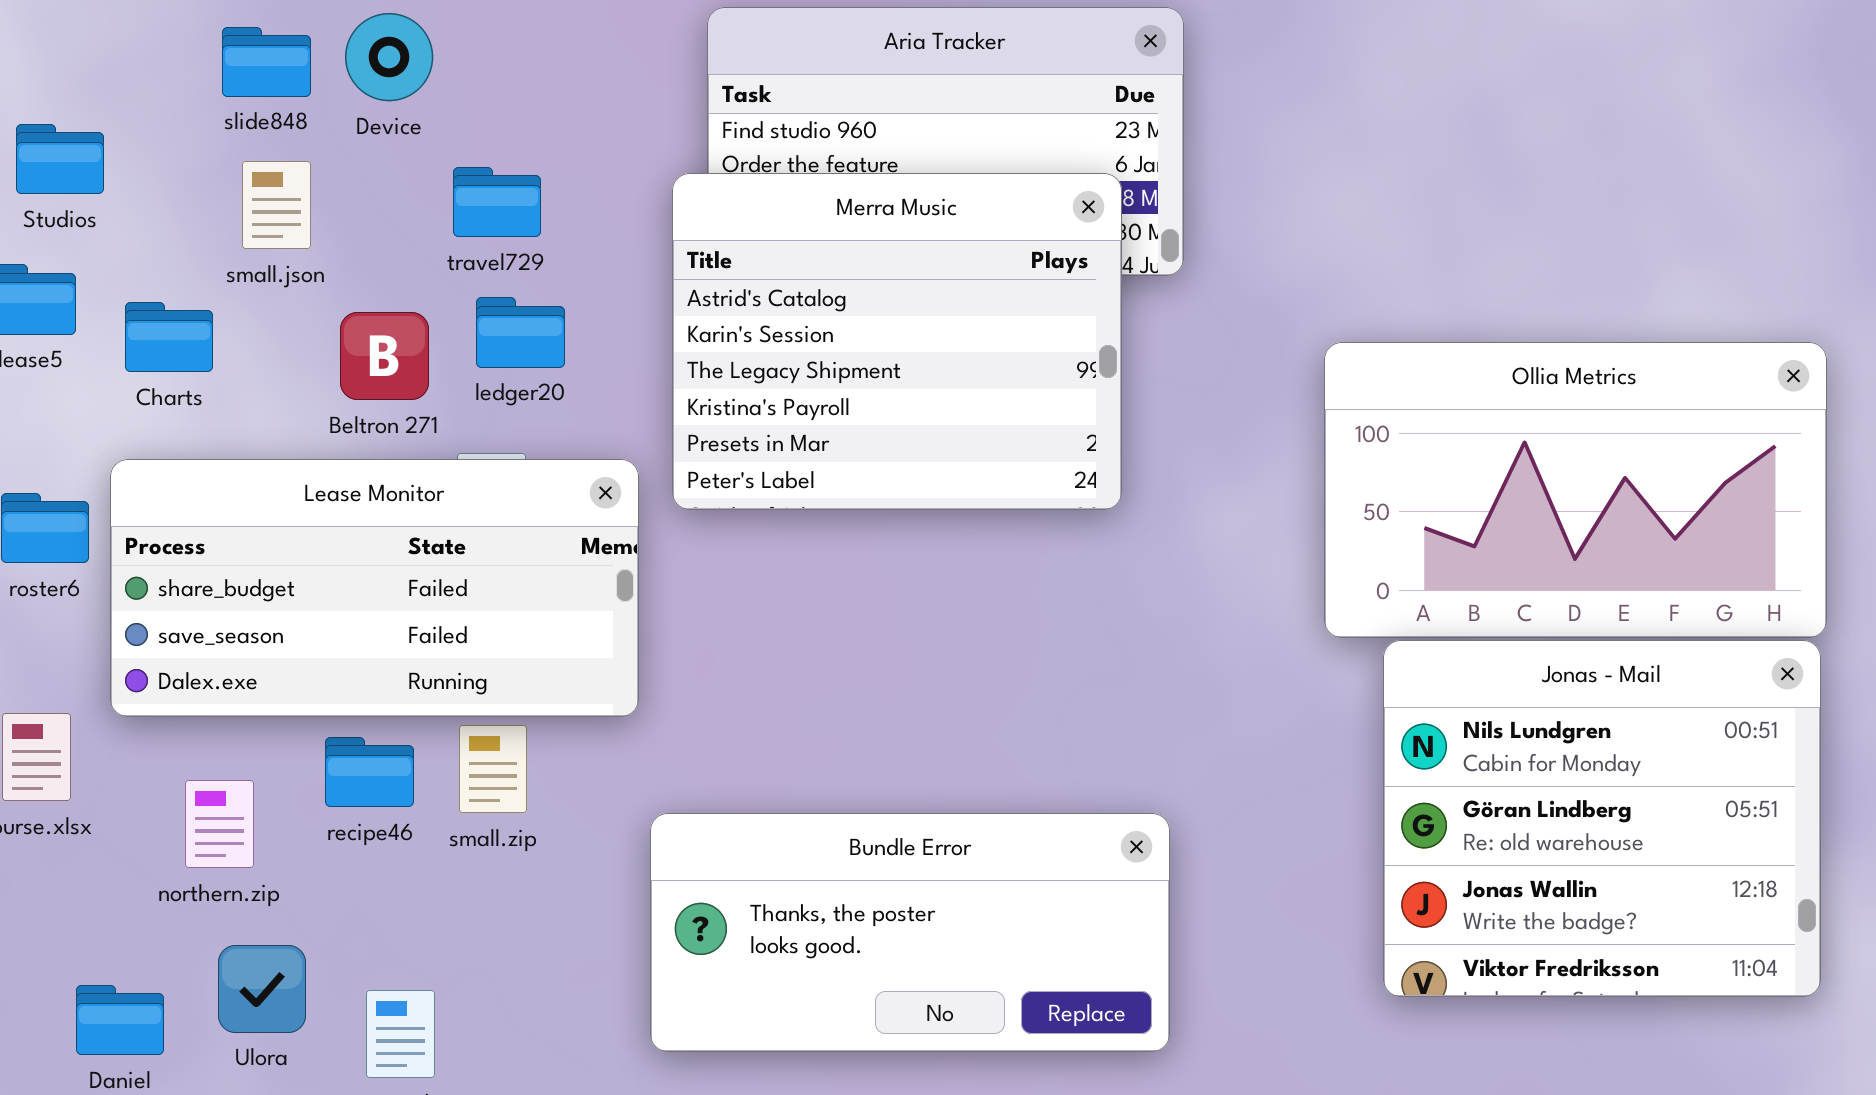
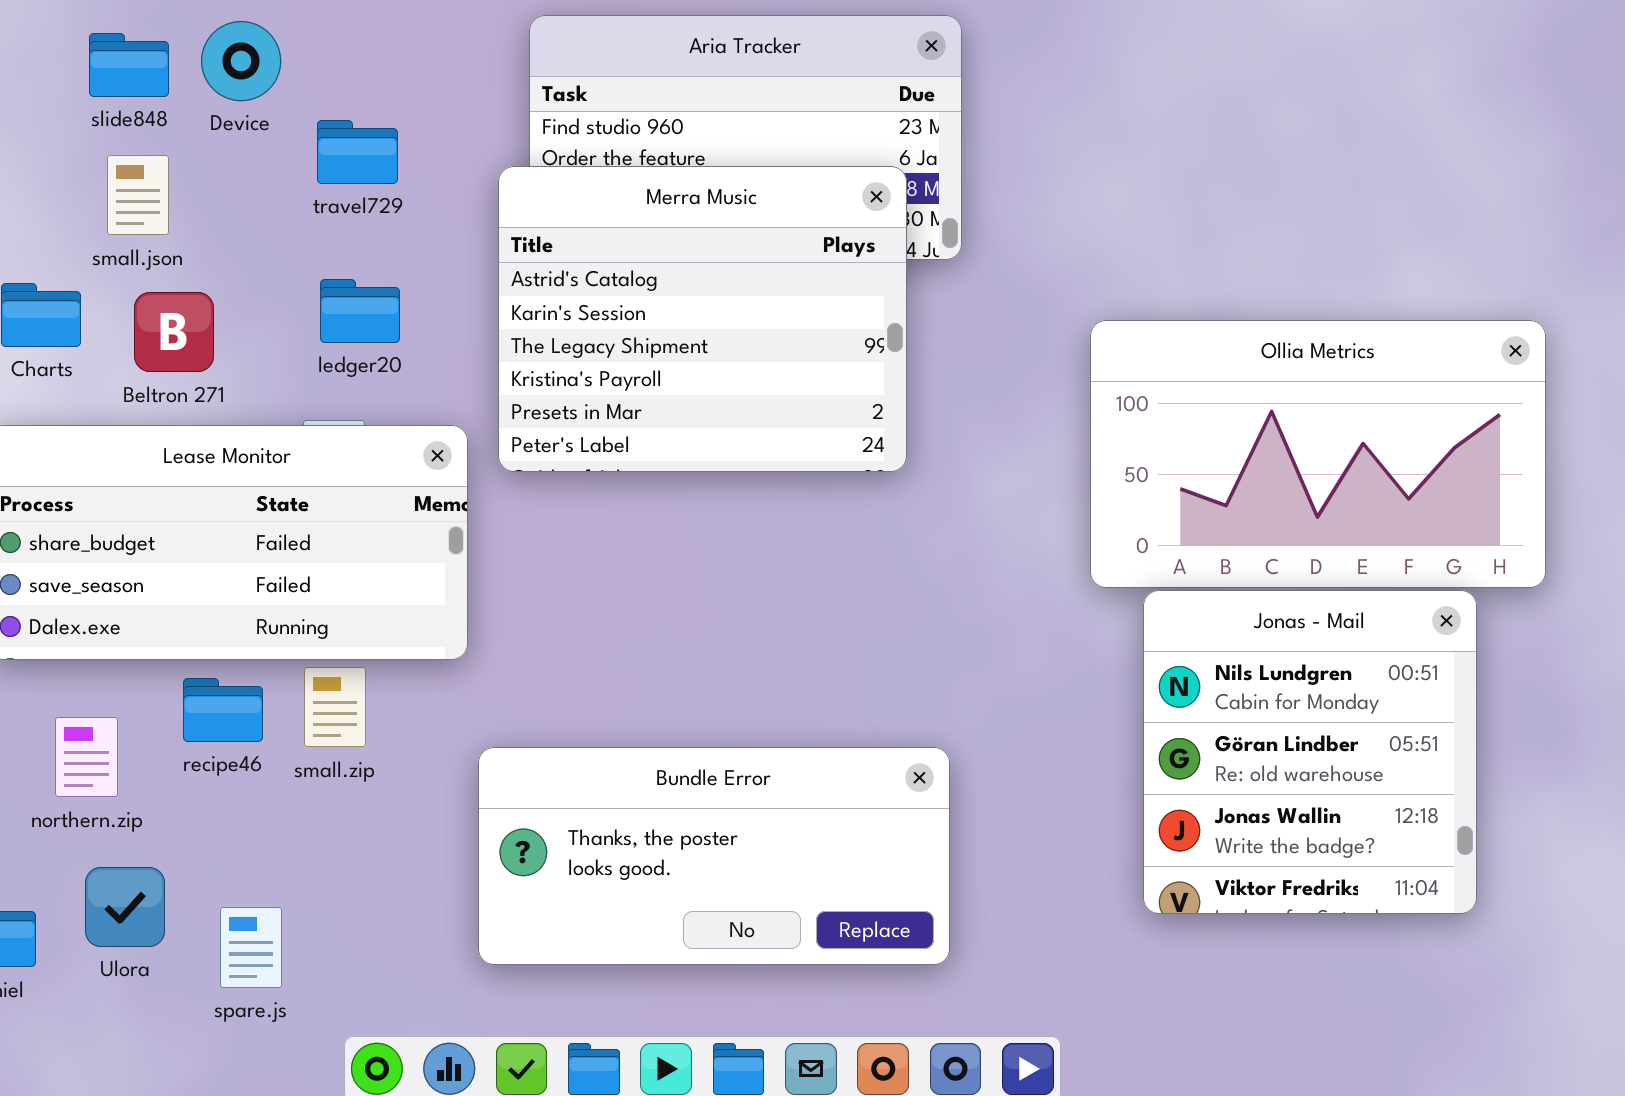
travel729: [453,167,541,237] -> [317,120,398,184], moved
Beltron 271: [340,312,429,400] -> [134,292,214,372], moved
Jonas - Mail: [1383,640,1821,997] -> [1143,590,1477,914], resized

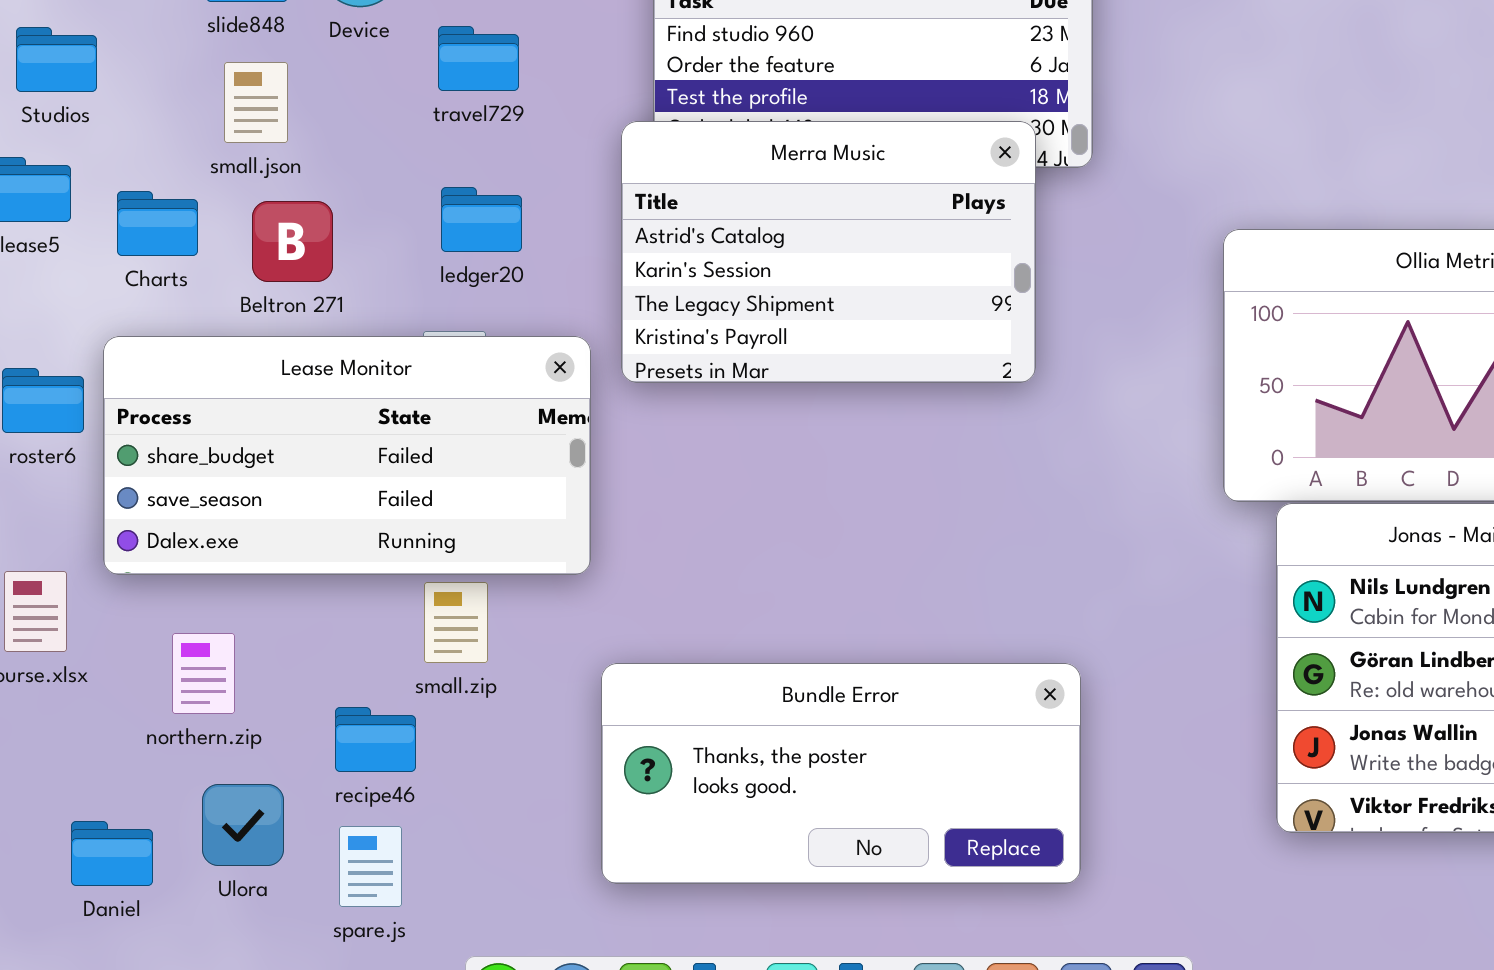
Merra Music: [498,166,907,472] -> [621,121,1036,383], resized
recipe46: [183,678,263,742] -> [335,707,416,772], moved

